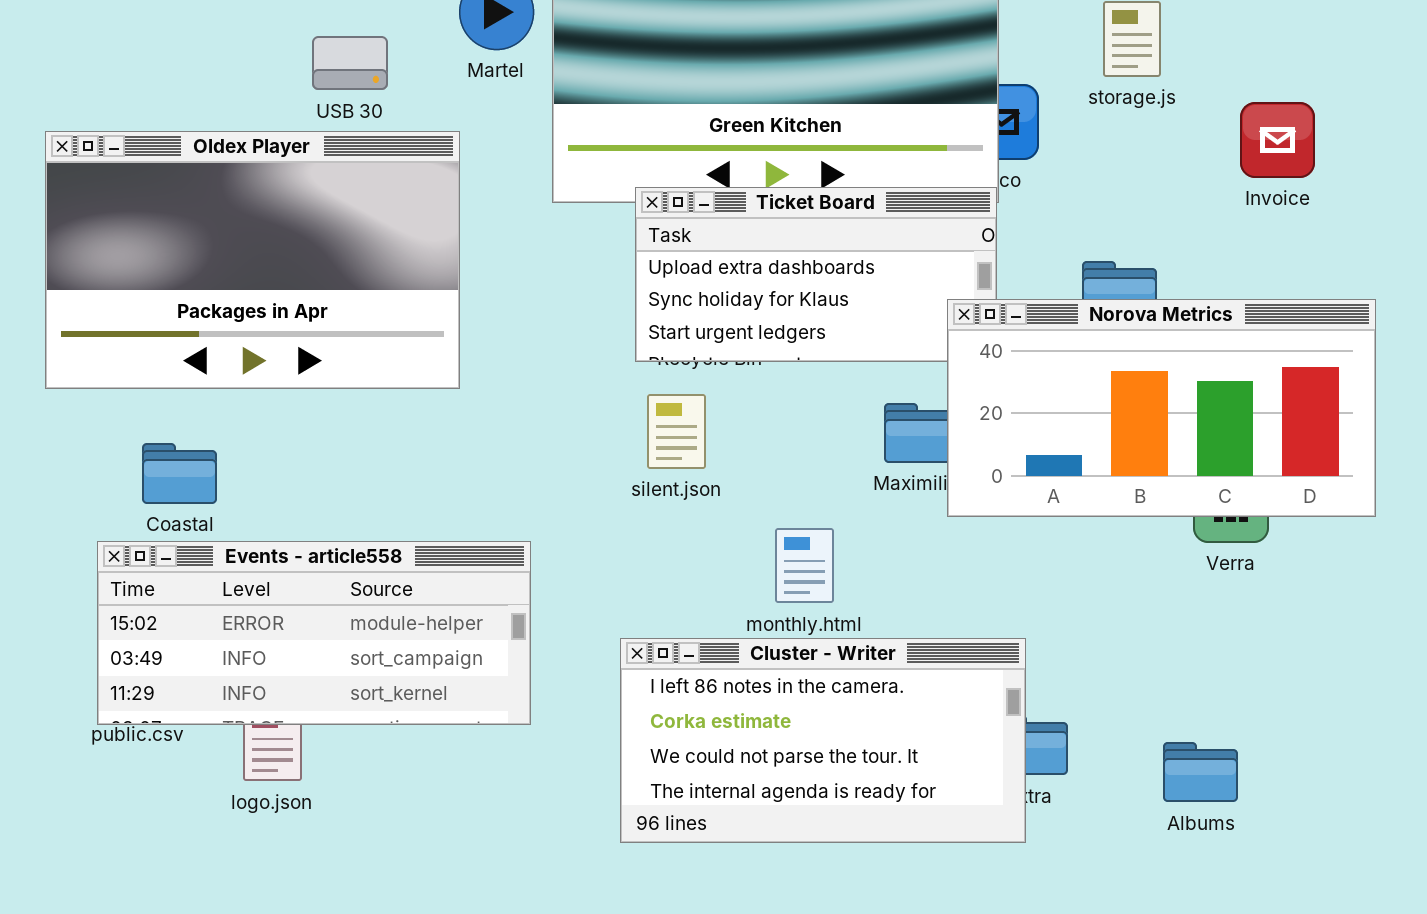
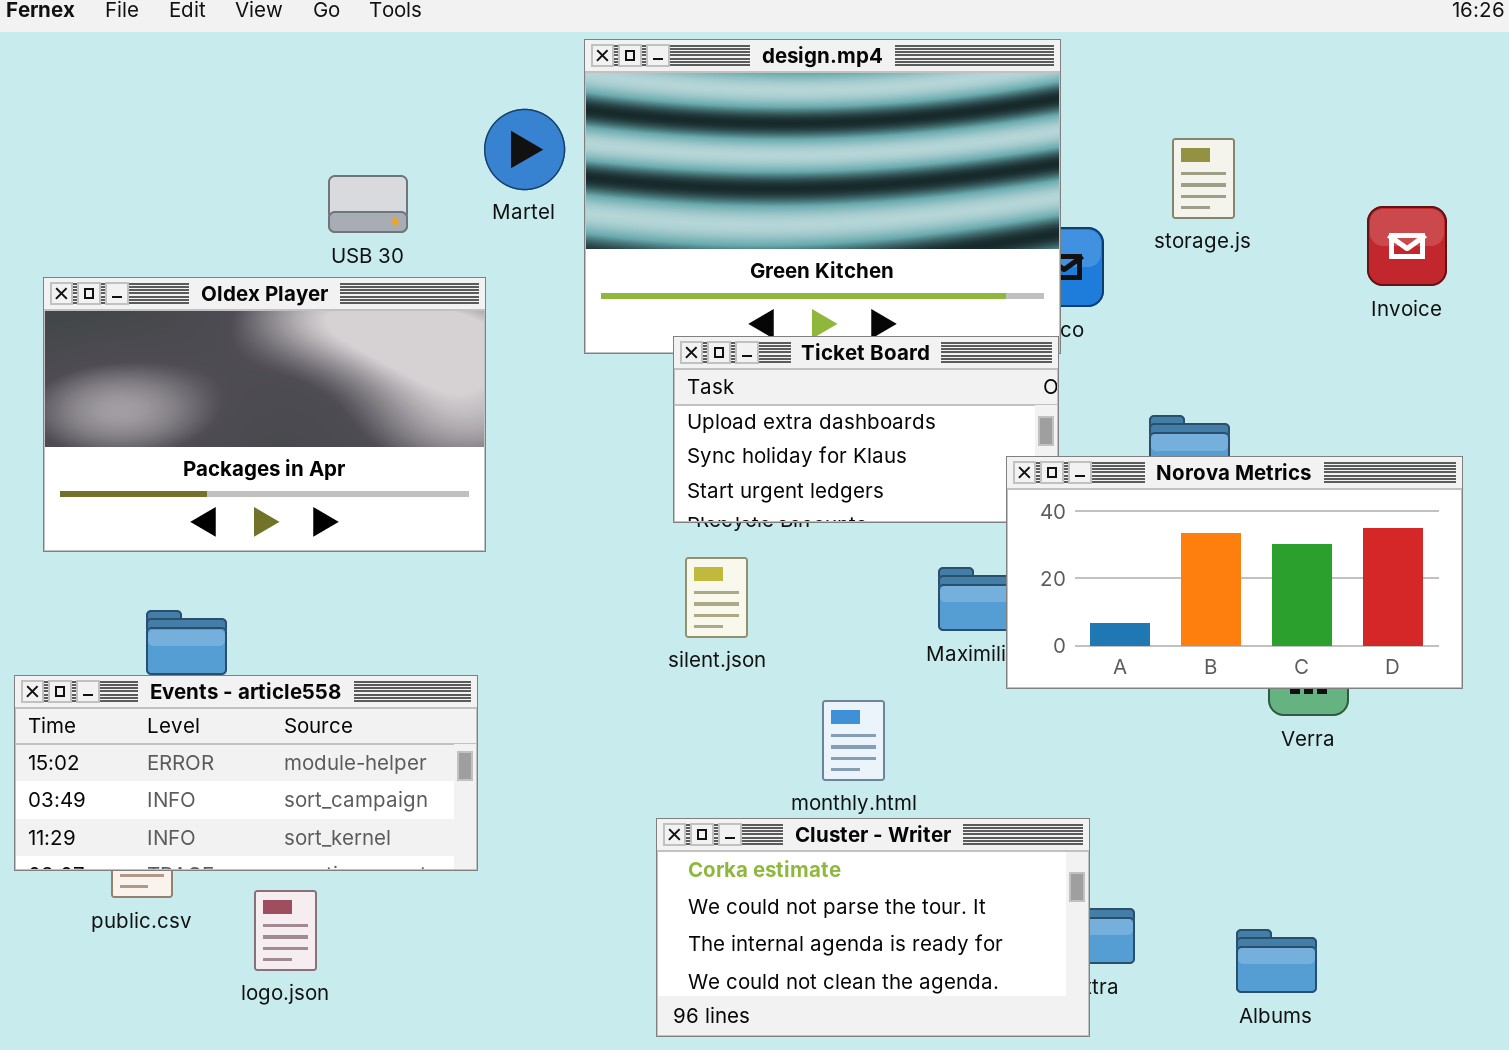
Invoice: [1240,102,1315,178] -> [1367,206,1447,286], moved
Events - article558: [97,541,531,725] -> [14,675,478,871], moved
Cluster - Writer: [620,638,1026,843] -> [656,818,1090,1037], scrolled down 1 row

